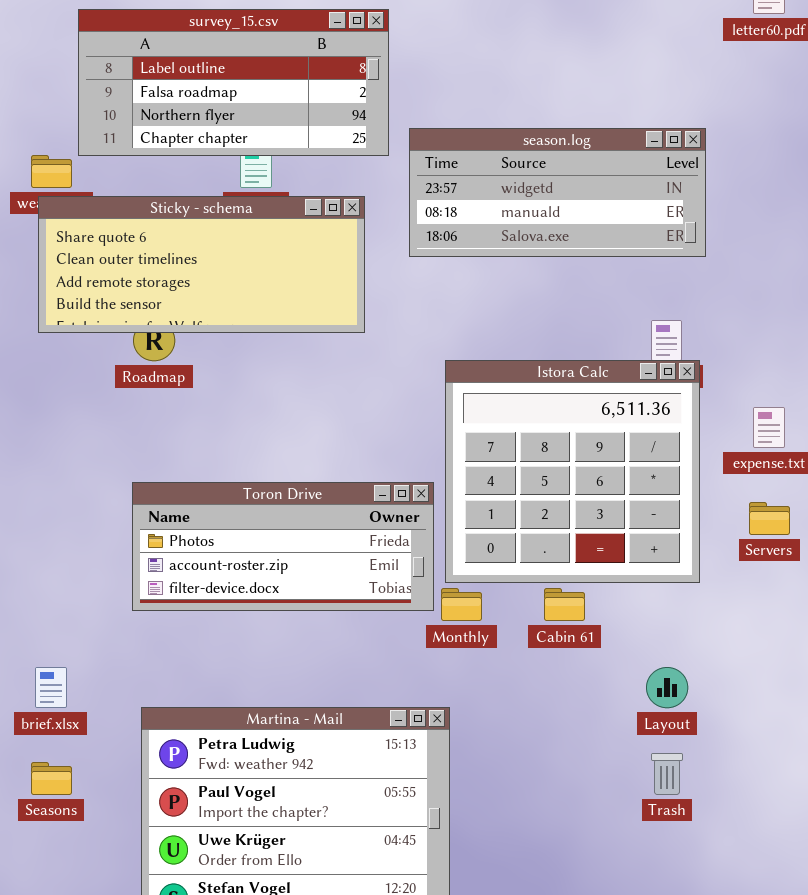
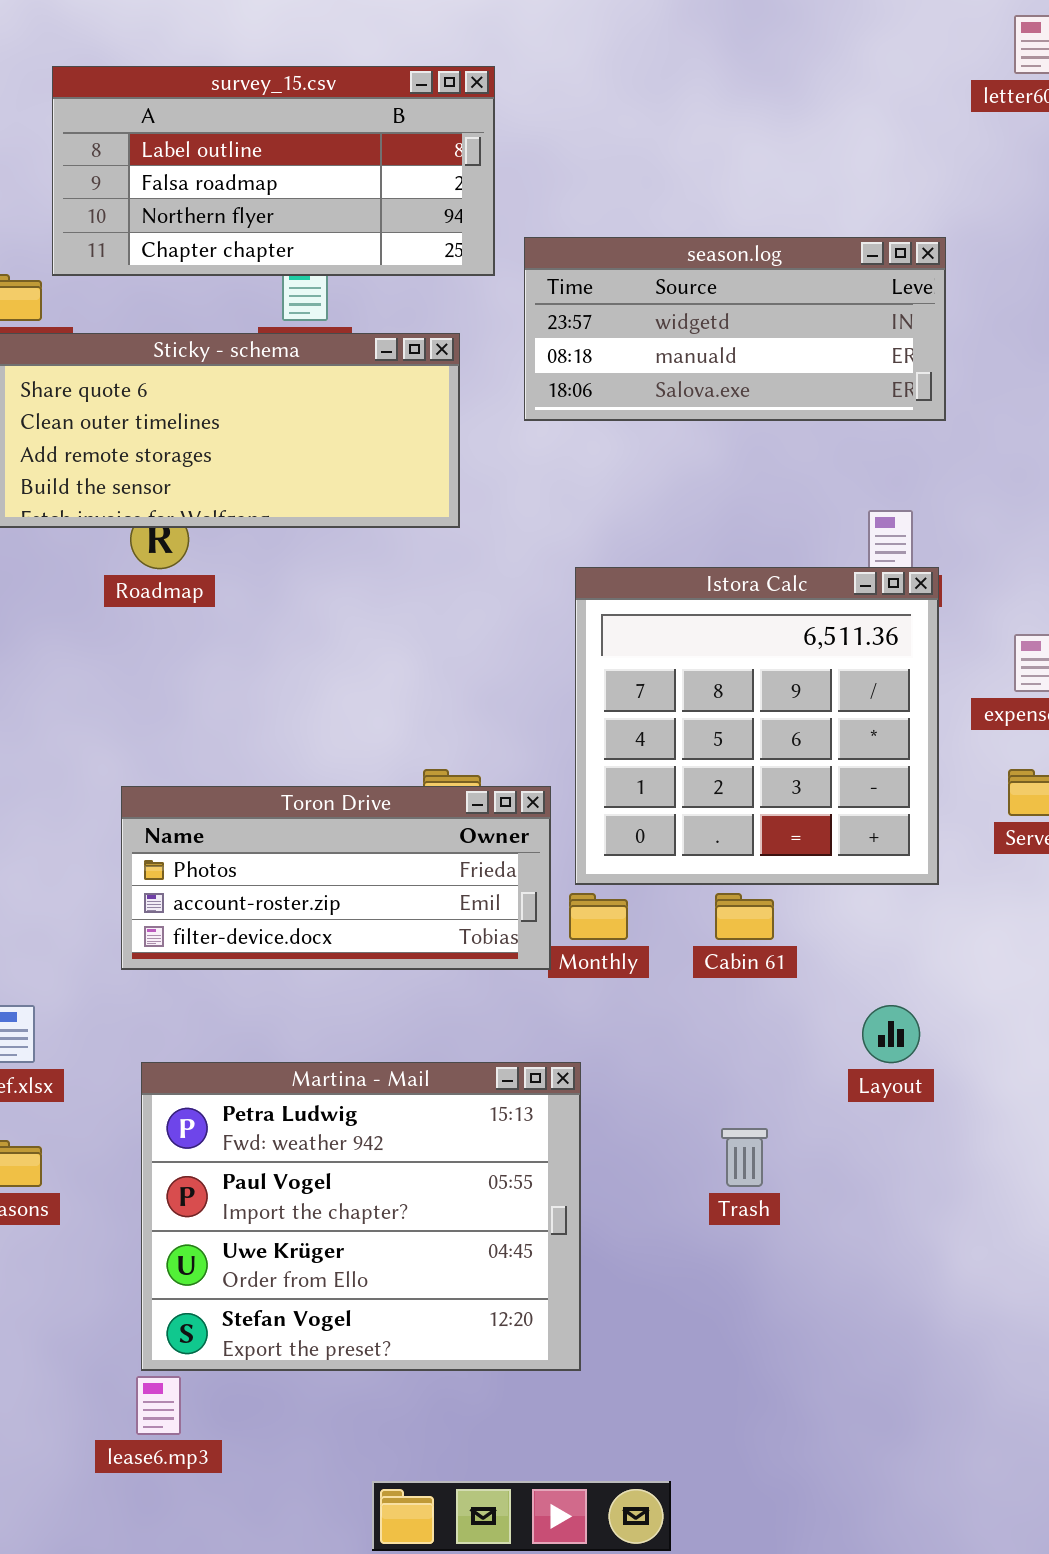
Toron Drive: [132,482,434,611] -> [121,786,551,970], moved
Trash: [651,753,683,795] -> [721,1128,768,1187], moved

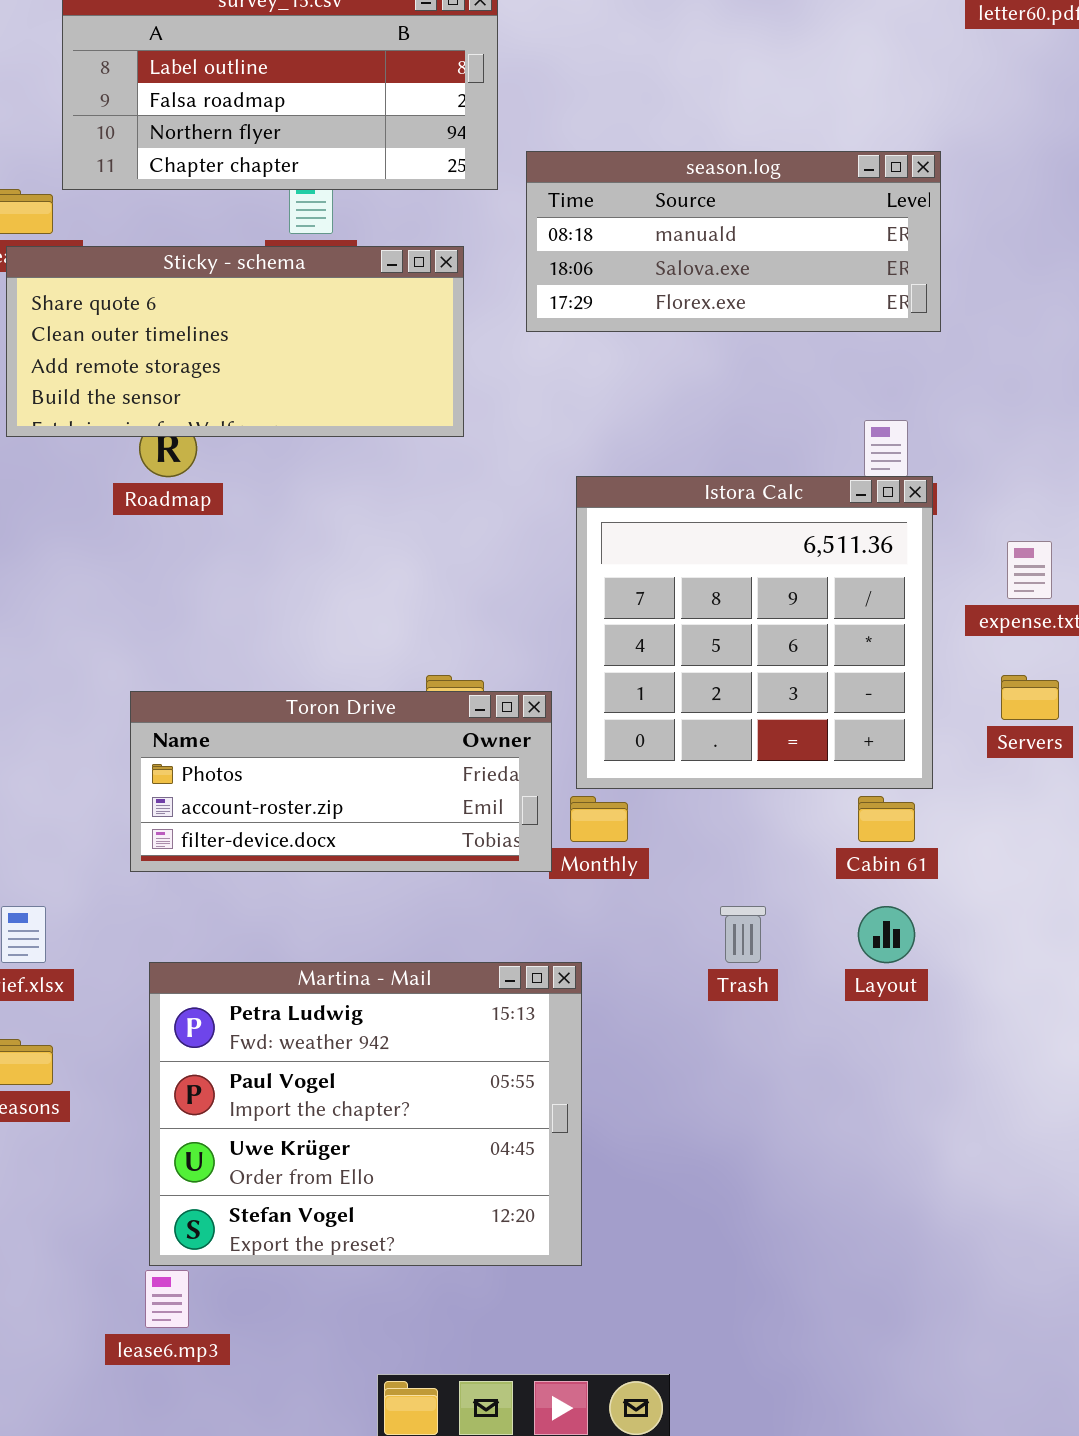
season.log: [524,237,946,421] -> [526,151,941,332], scrolled down 1 row
Cabin 61: [715,893,774,940] -> [858,796,915,842], moved
Trash: [721,1128,768,1187] -> [720,906,766,963], moved

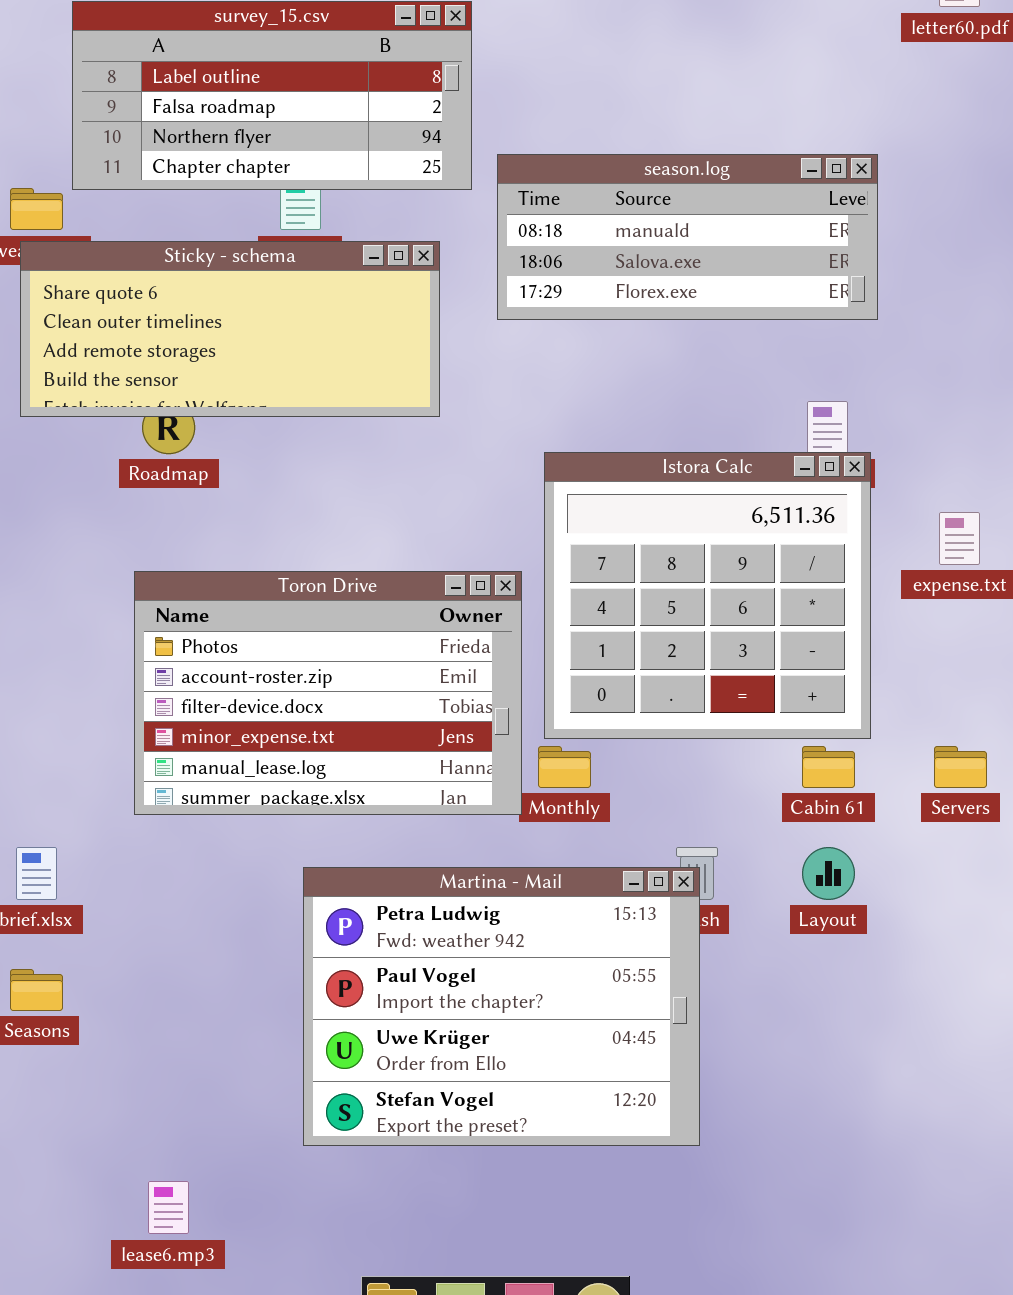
Servers: [1001,675,1059,720] -> [934,746,987,788], moved
Toron Drive: [130,691,552,872] -> [134,571,522,815], resized
Martina - Mail: [149,962,582,1266] -> [303,867,700,1146], moved

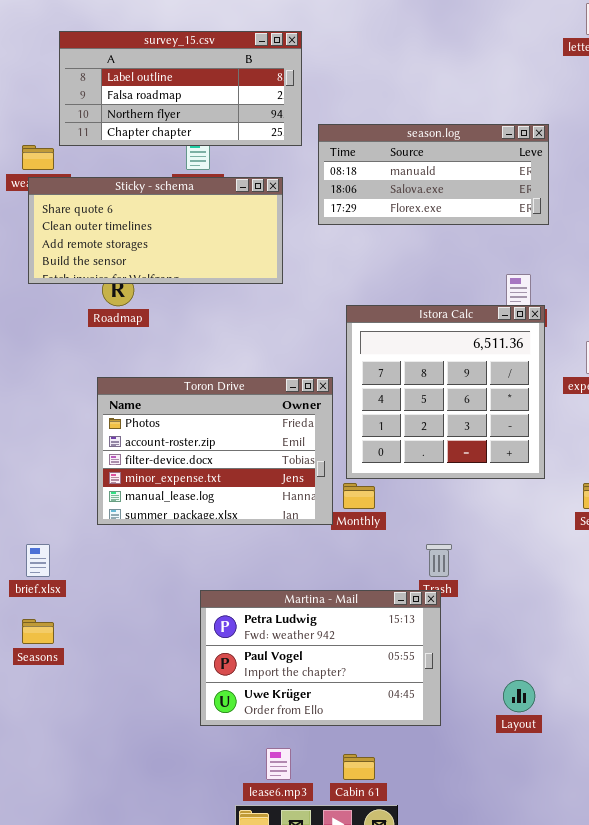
Cabin 61: [802,746,855,788] -> [343,754,375,780], moved
Layout: [802,847,855,900] -> [503,680,535,712], moved
Martina - Mail: [303,867,700,1146] -> [200,590,441,726], resized
lease6.mp3: [148,1181,189,1234] -> [266,748,291,780], moved

